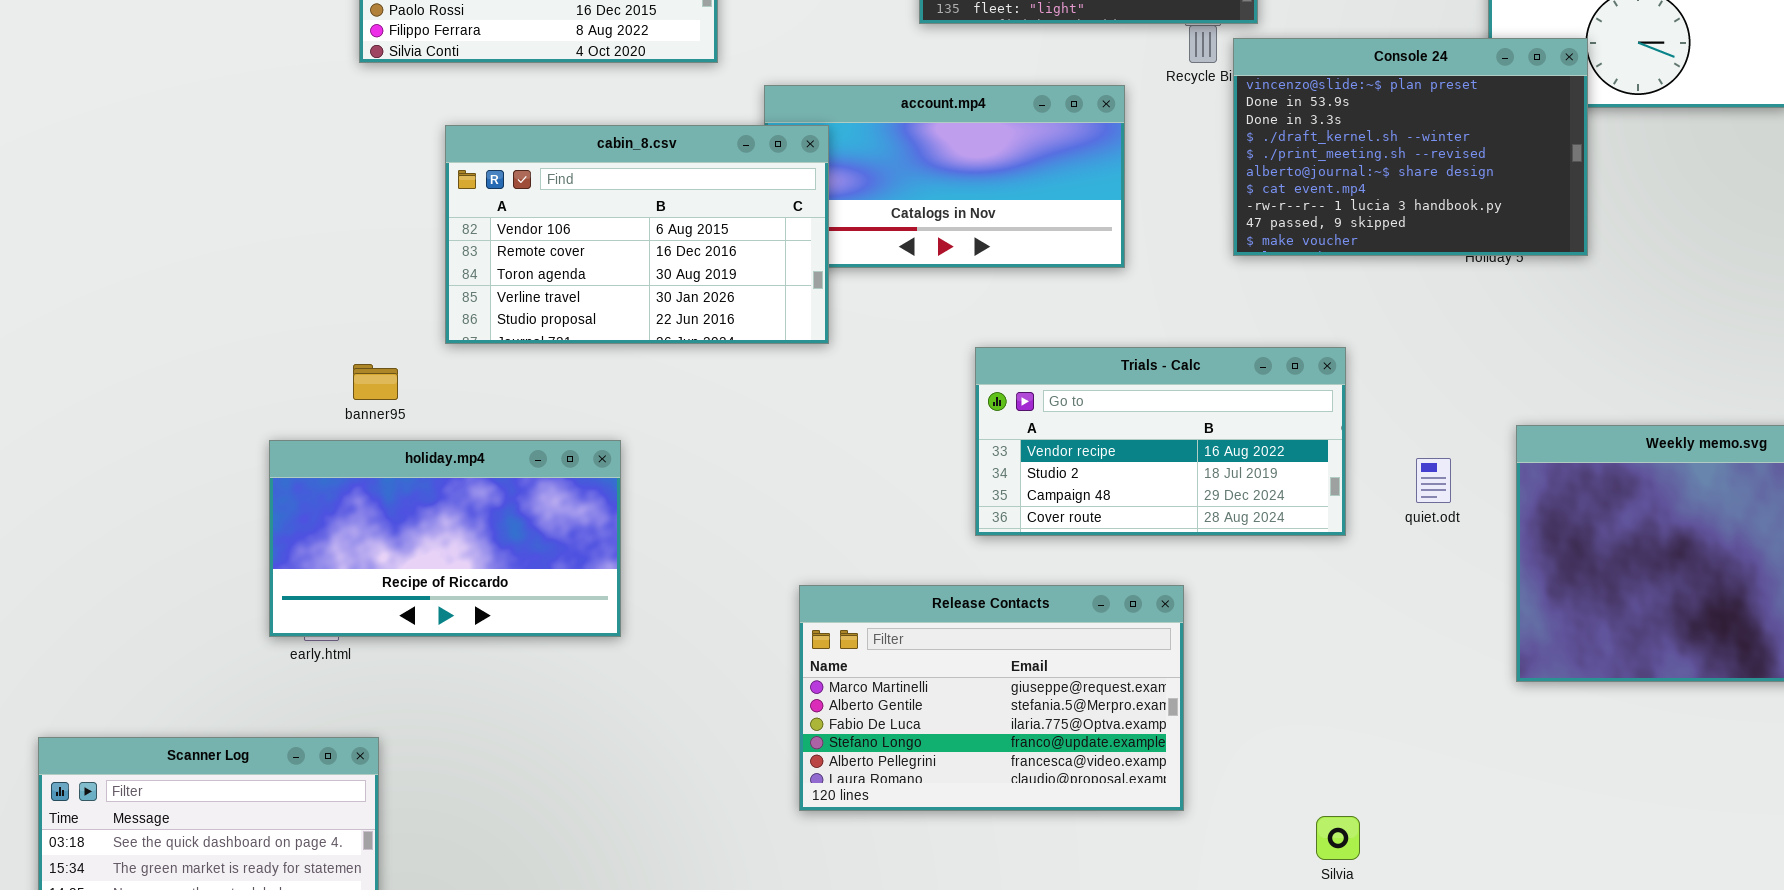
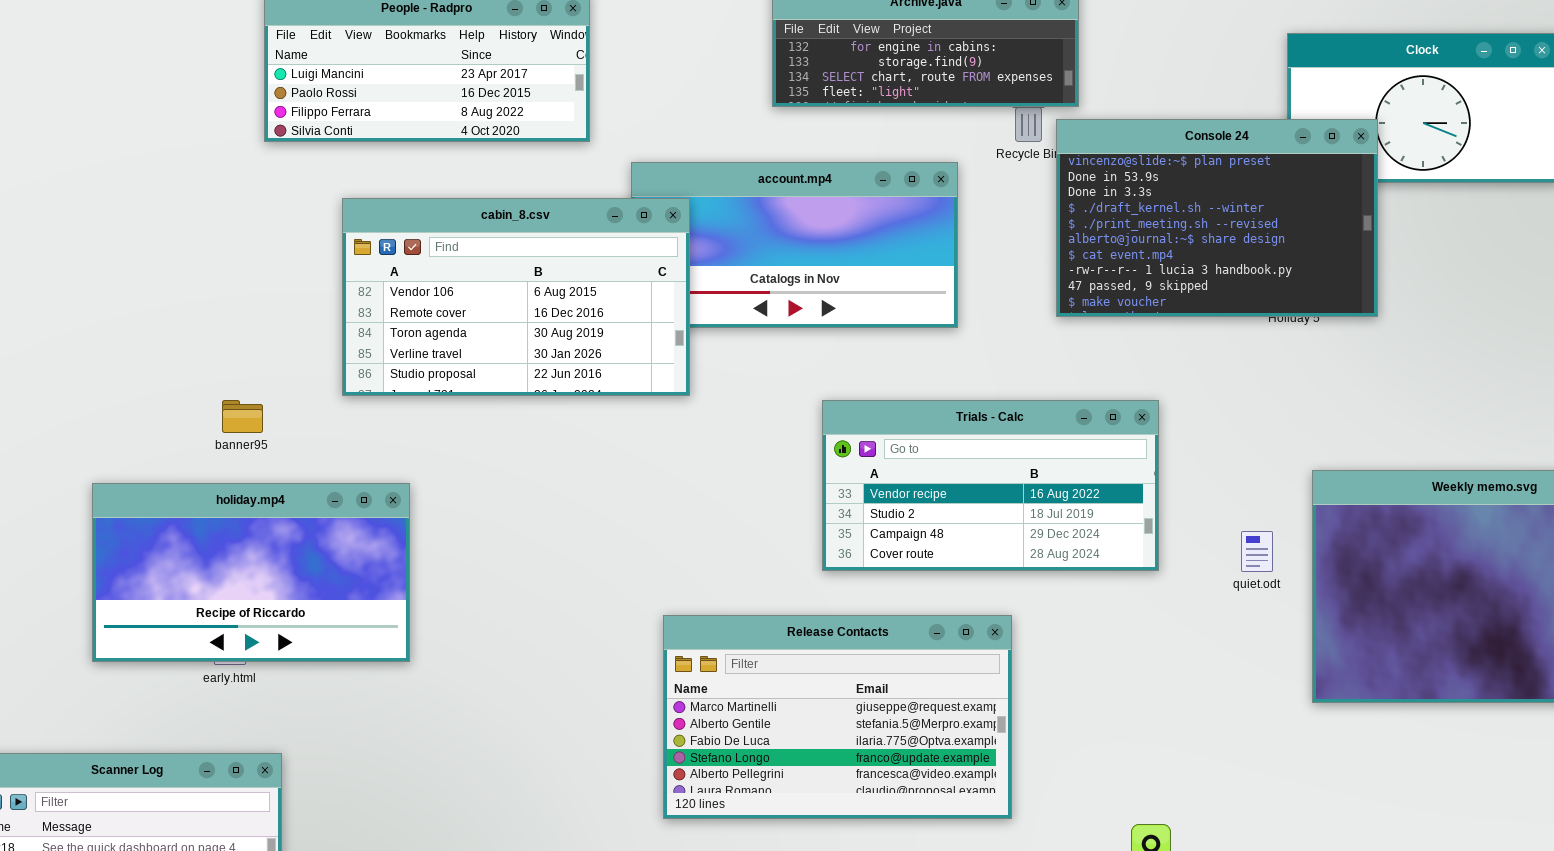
banner95: [353,364,398,400] -> [222,400,263,433], moved
holiday.mp4: [269,440,621,637] -> [92,483,410,662], moved
quiet.odt: [1416,458,1451,503] -> [1241,531,1273,572], moved

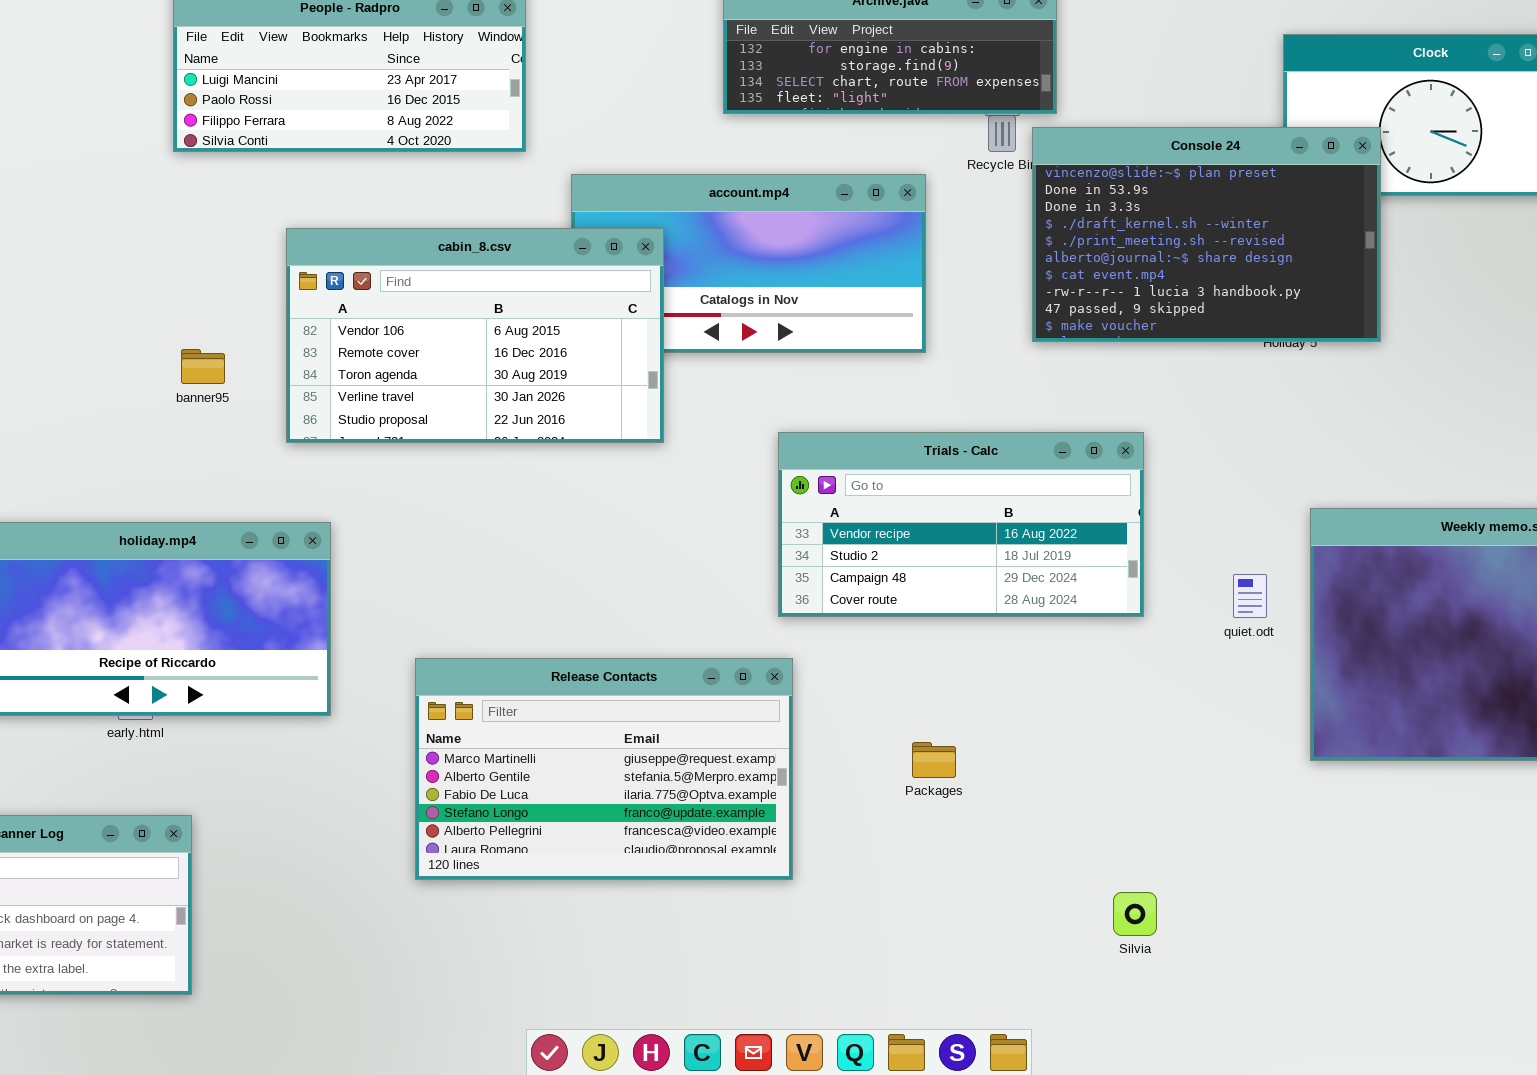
cabin_8.csv: [342,198,690,396] -> [286,228,664,443], moved
banner95: [222,400,263,433] -> [181,349,225,384], moved
Release Contacts: [663,615,1012,819] -> [415,658,793,880], moved

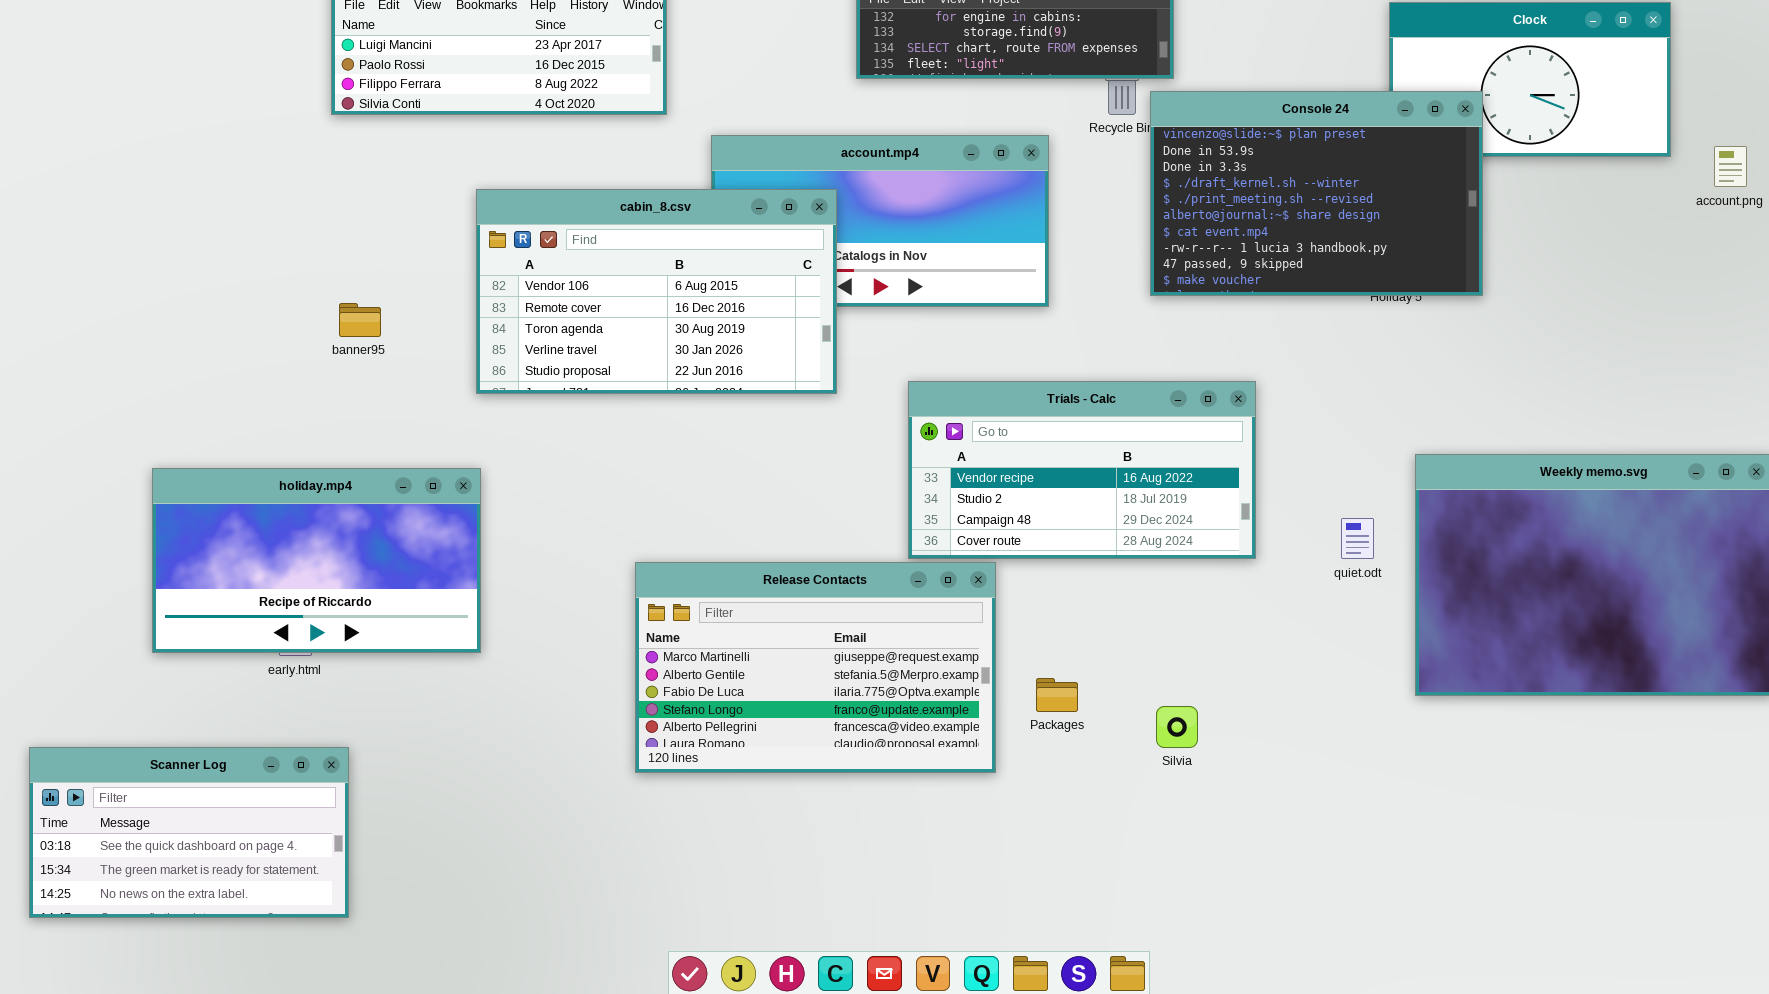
cabin_8.csv: [286,228,664,443] -> [476,189,837,394], moved
Release Contacts: [415,658,793,880] -> [635,562,996,773], moved
Silvia: [1113,892,1157,936] -> [1156,706,1198,748], moved

